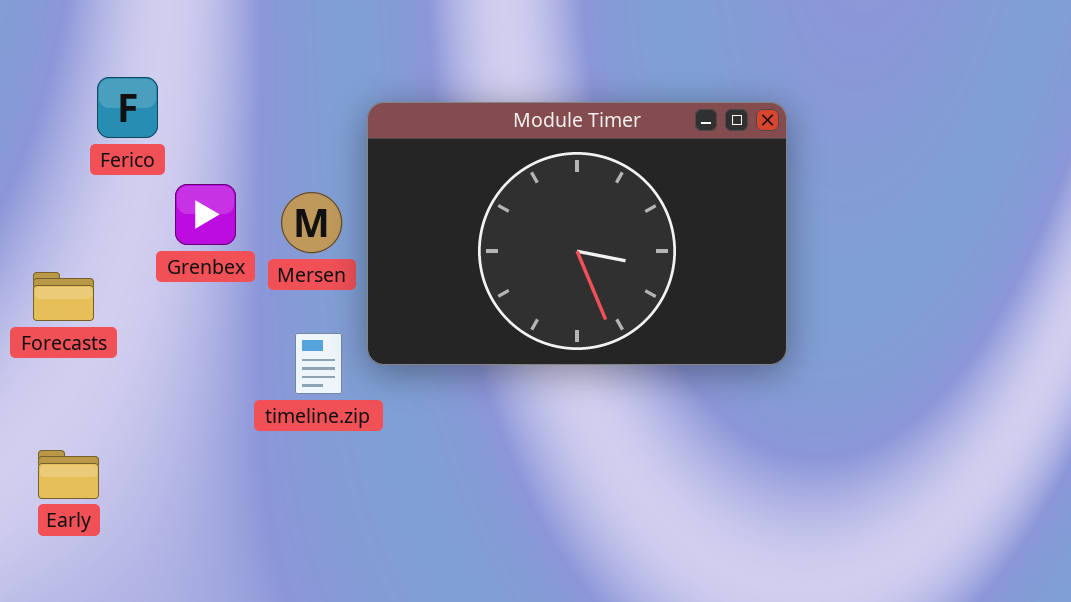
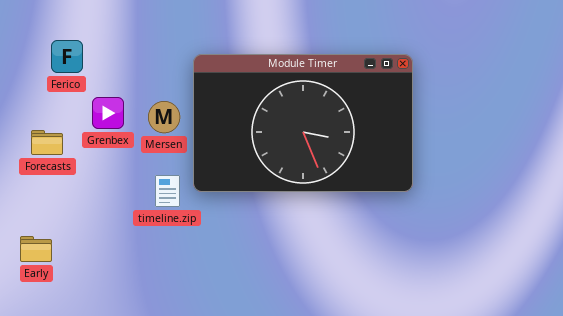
Forecasts: [33,272,94,321] -> [31,130,63,155], moved

